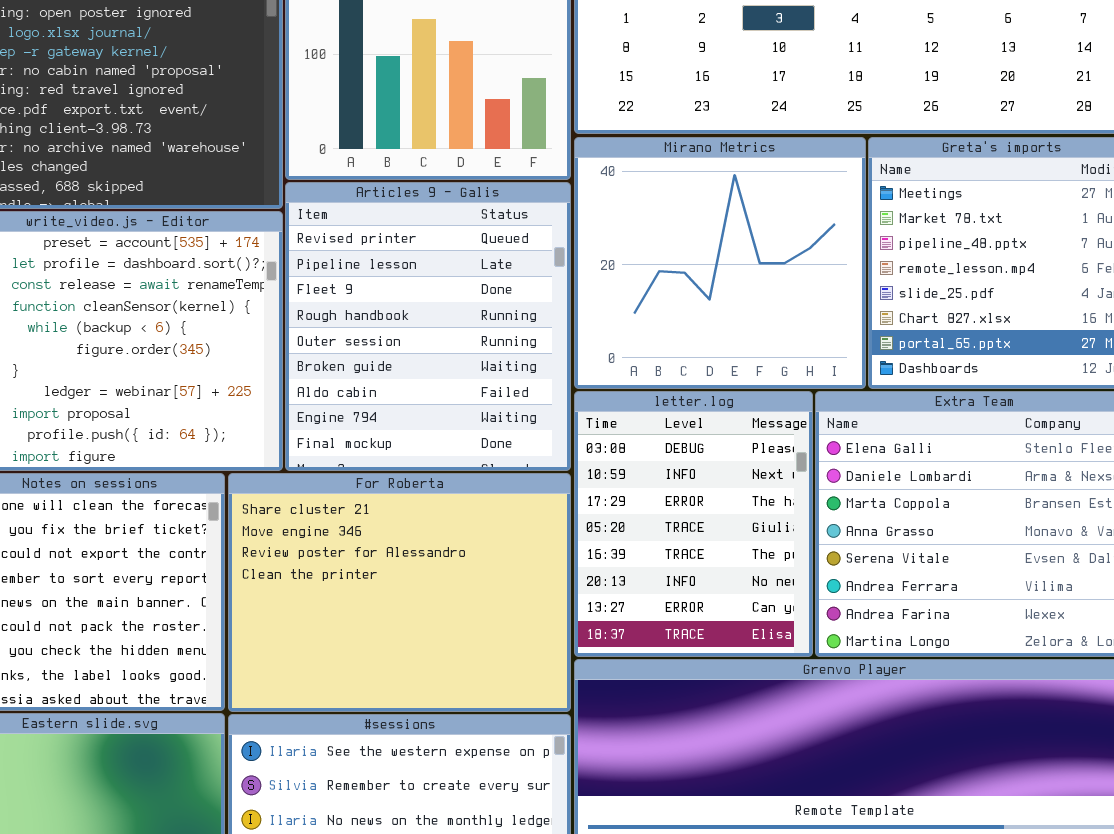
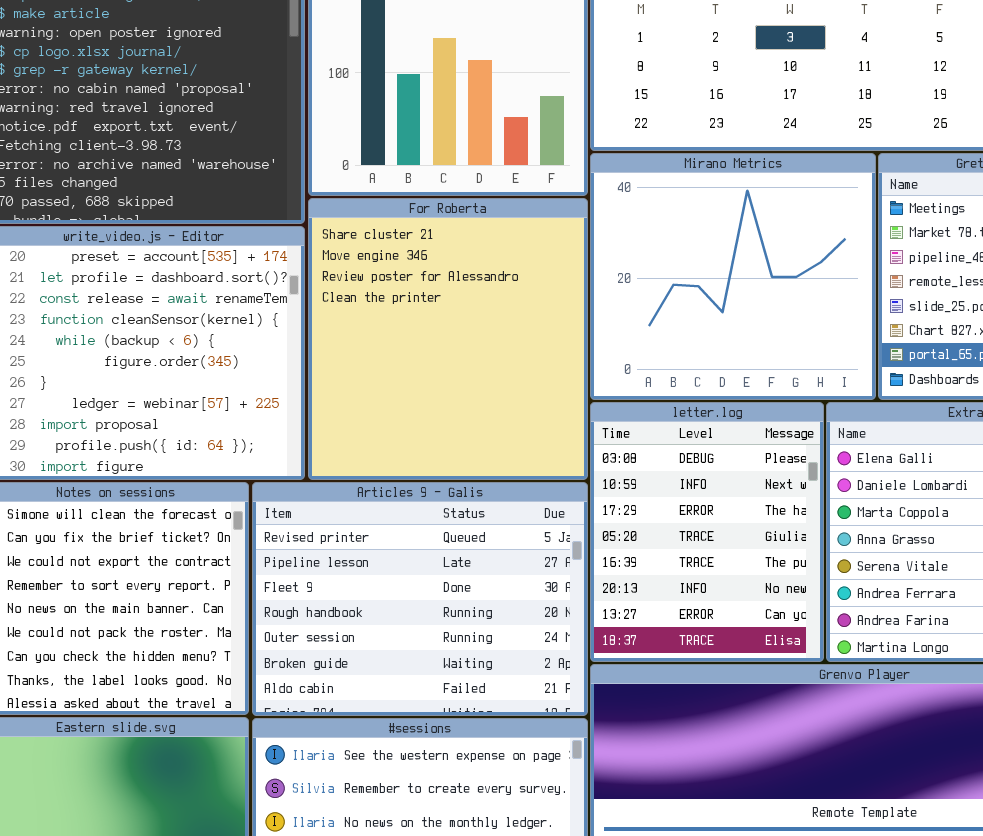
Articles 9 - Galis: [285,182,571,471] -> [252,482,588,716], moved, resized
For Roberta: [228,473,571,712] -> [308,198,588,480], moved, resized

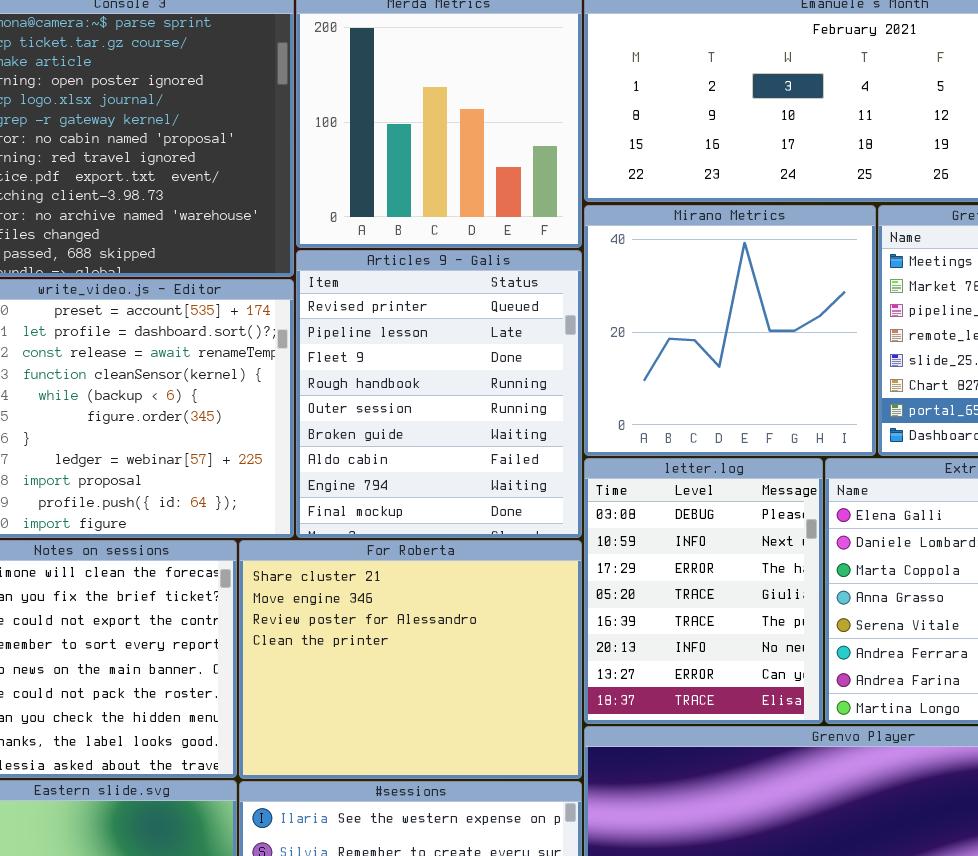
For Roberta: [308,198,588,480] -> [239,540,582,779], moved, resized
Articles 9 - Galis: [252,482,588,716] -> [296,250,582,538], moved, resized

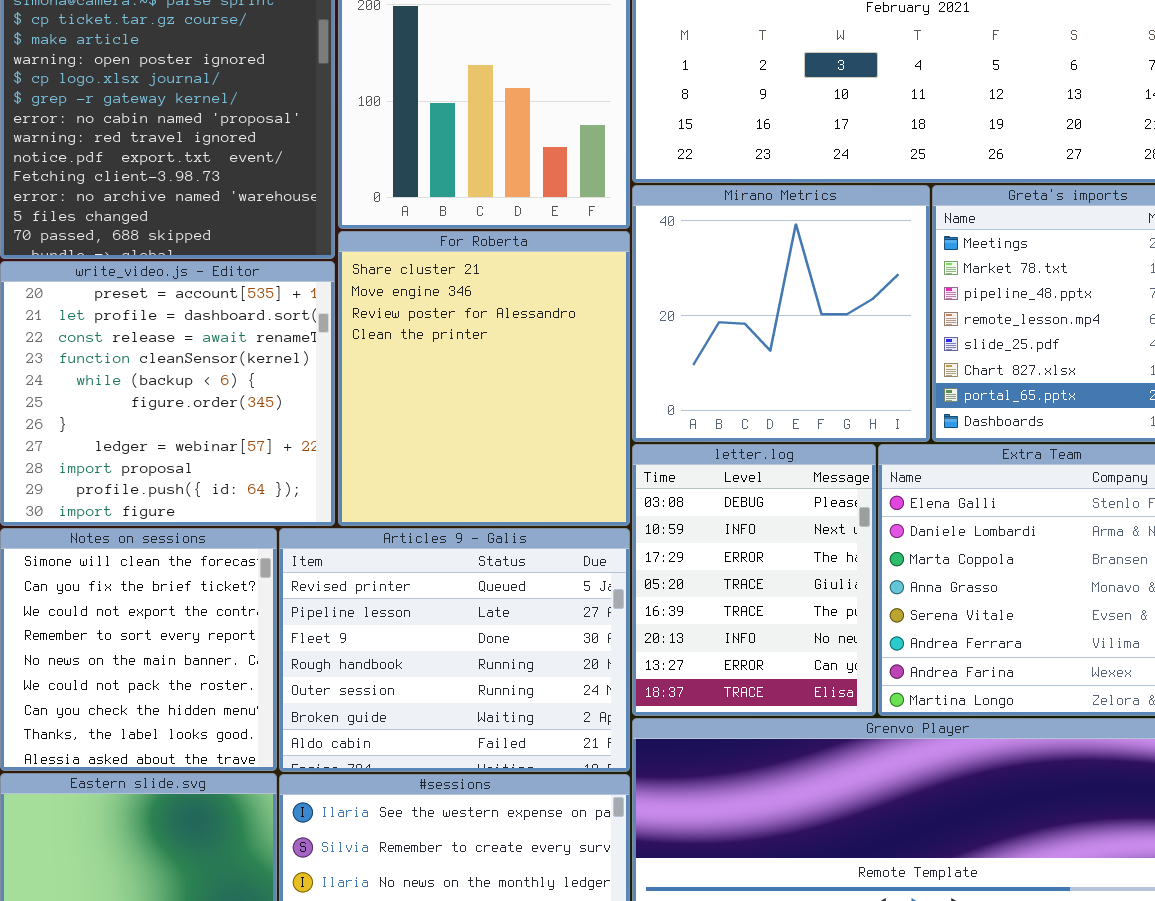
Articles 9 - Galis: [296,250,582,538] -> [279,528,630,772], moved, resized
For Roberta: [239,540,582,779] -> [338,231,630,526], moved, resized

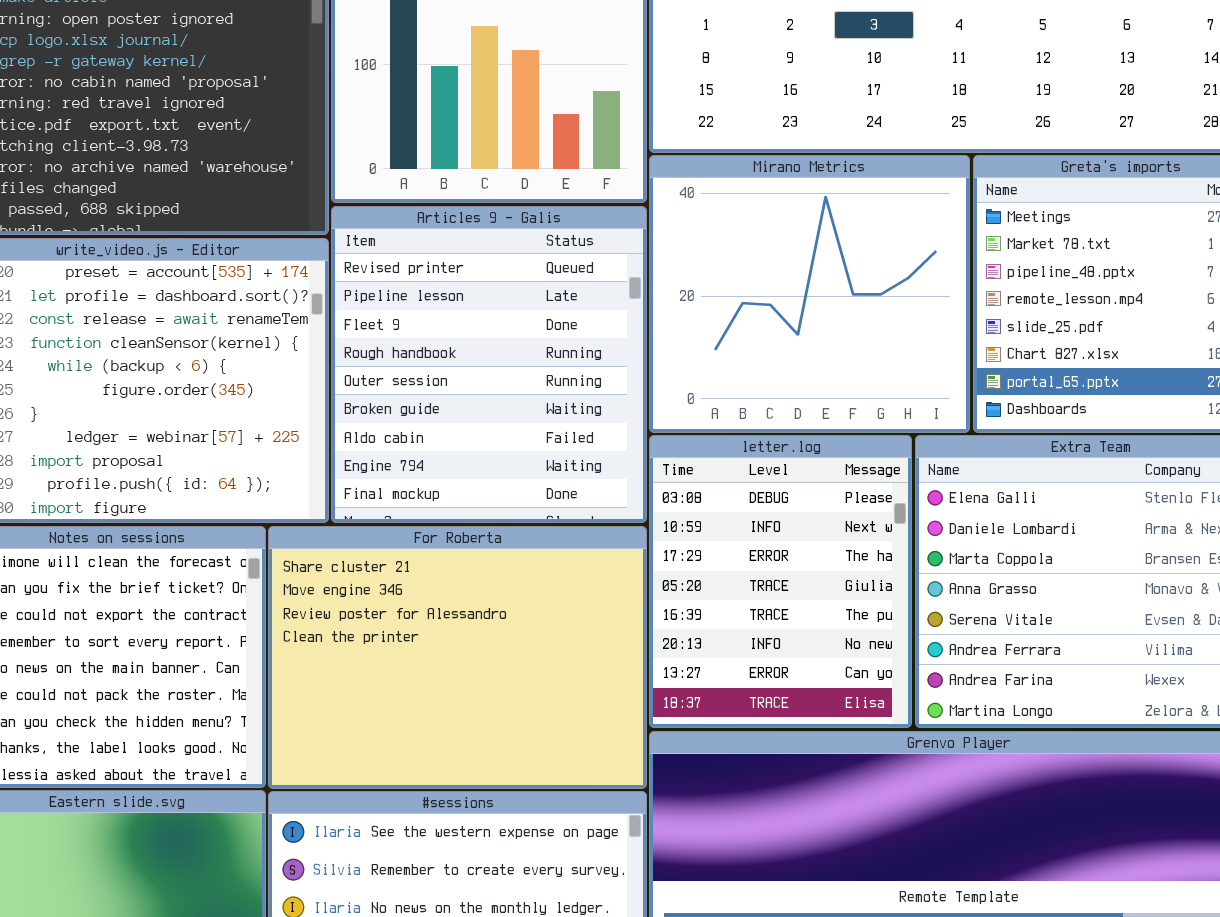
For Roberta: [338,231,630,526] -> [268,526,647,789], moved, resized
Articles 9 - Galis: [279,528,630,772] -> [331,206,647,523], moved, resized

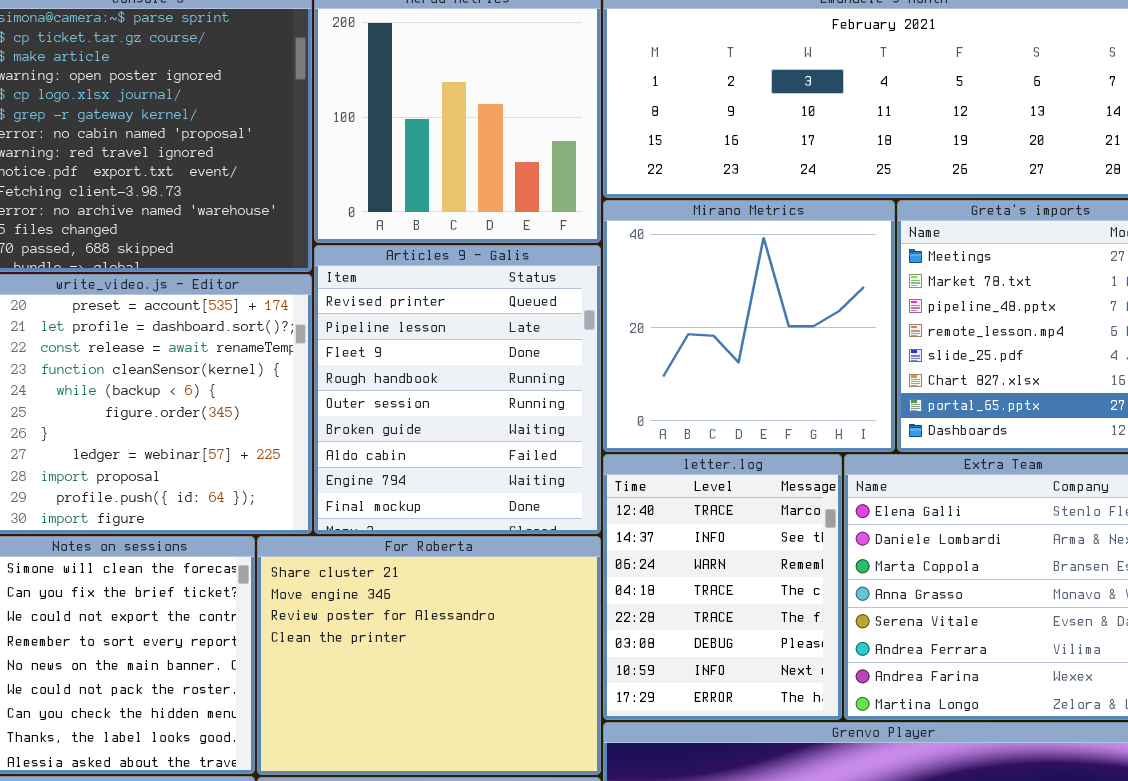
letter.log: [649,435,912,728] -> [603,454,842,720], scrolled up 5 rows

